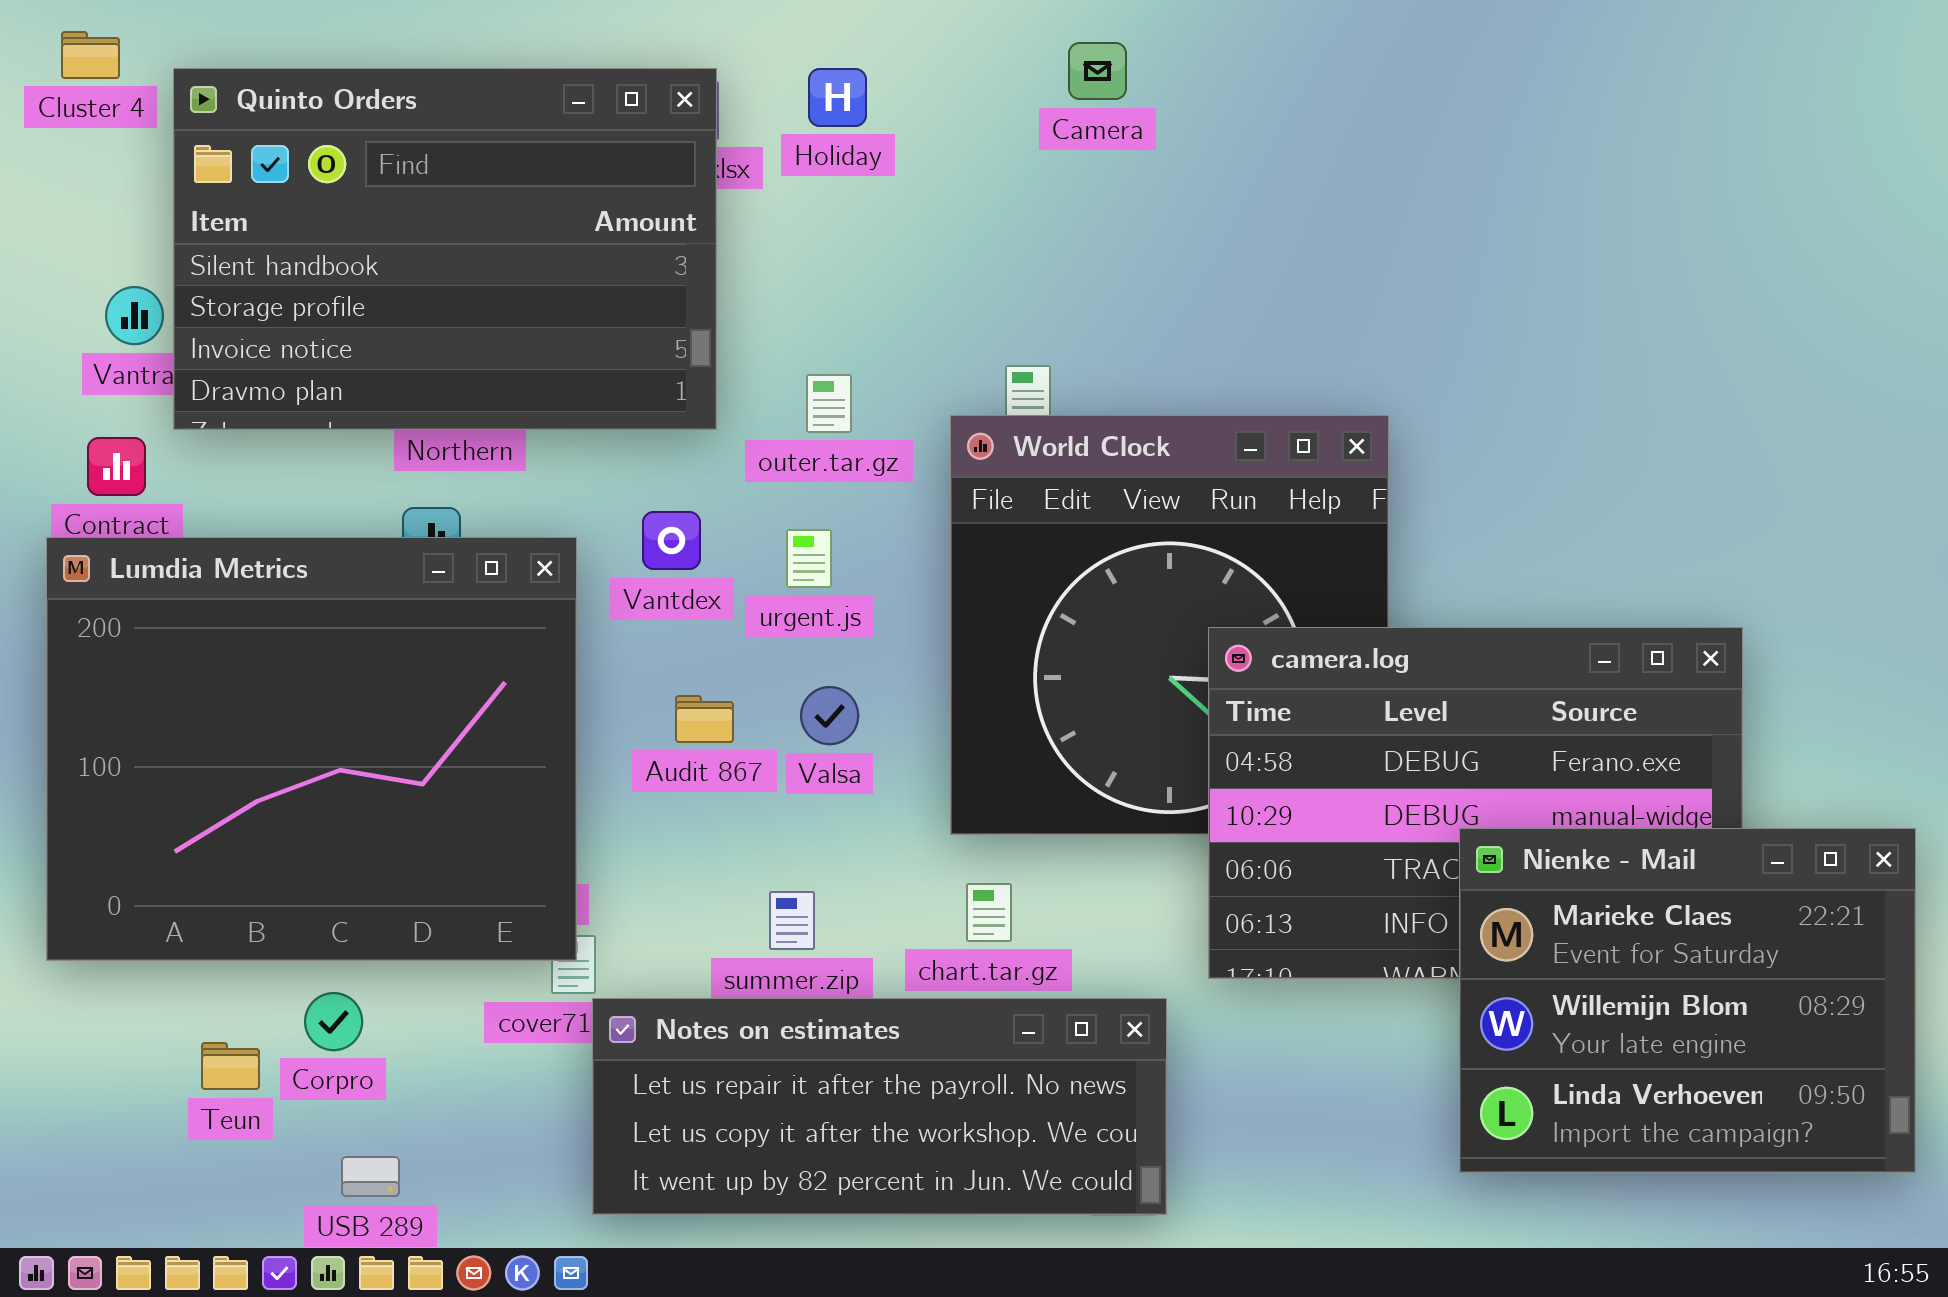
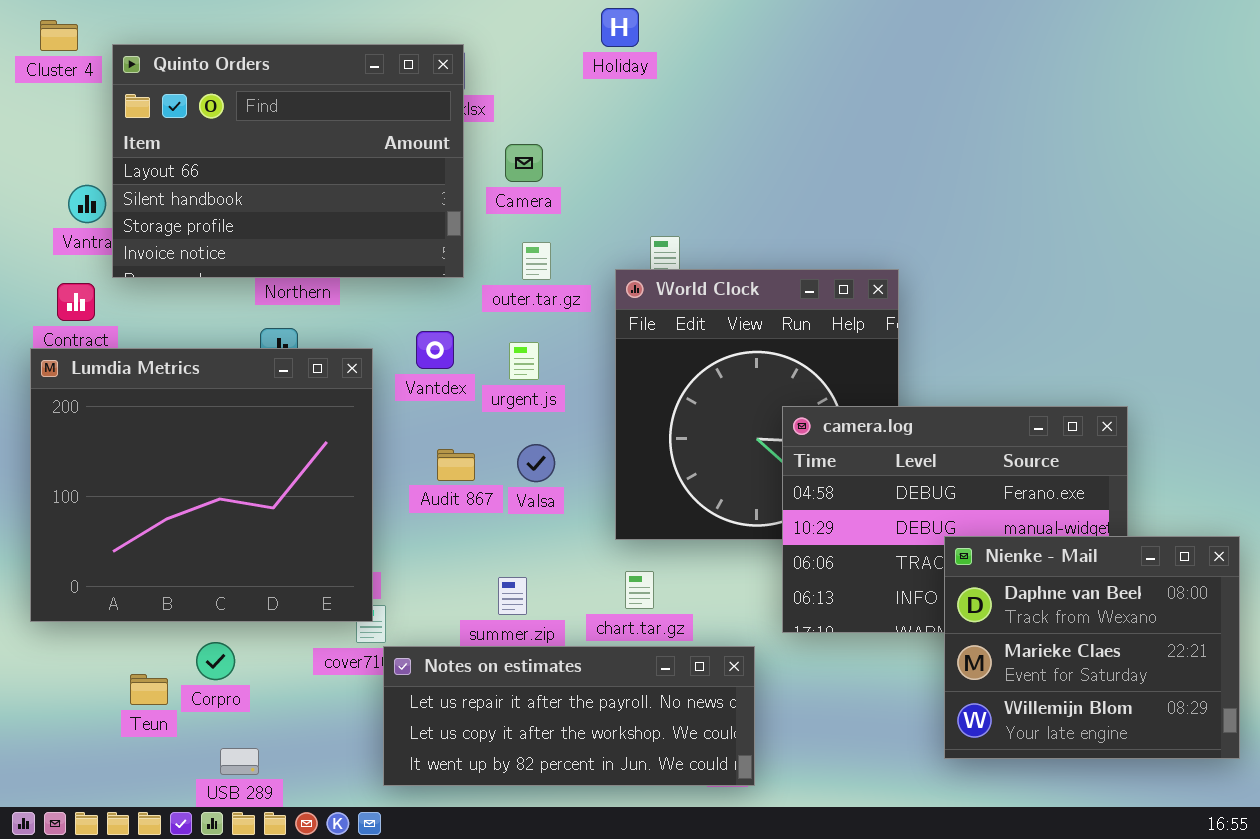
Camera: [1068,42,1127,100] -> [505,144,543,182], moved
Quinto Orders: [173,68,717,430] -> [112,44,464,278], scrolled up 1 row
Holiday: [808,68,867,127] -> [601,8,639,47], moved
Nienke - Mail: [1459,828,1916,1173] -> [944,536,1240,759], scrolled up 1 row

